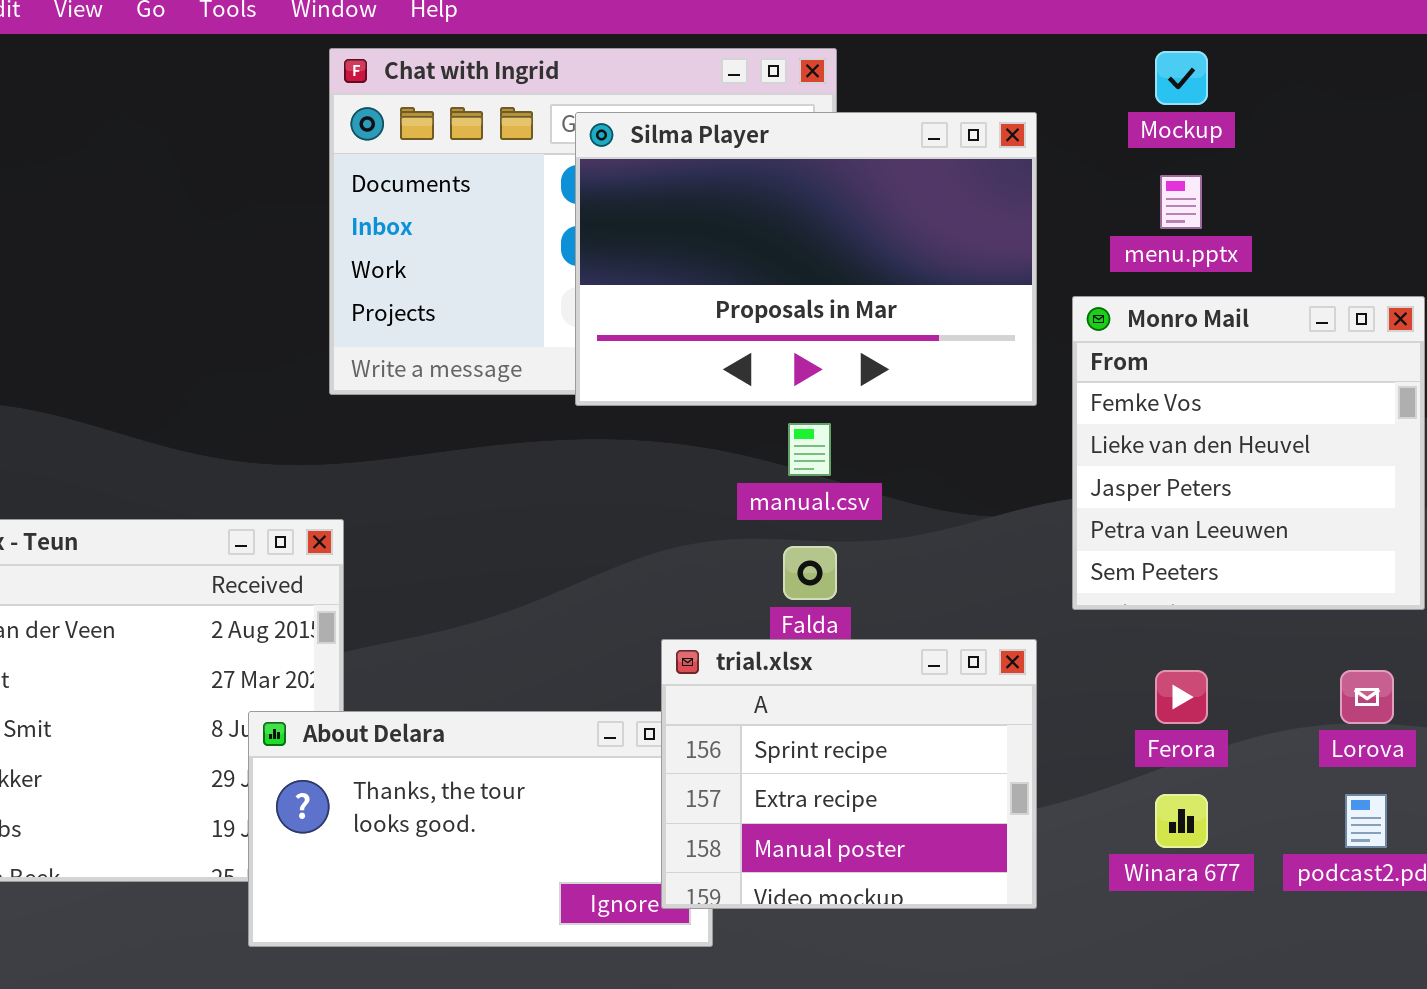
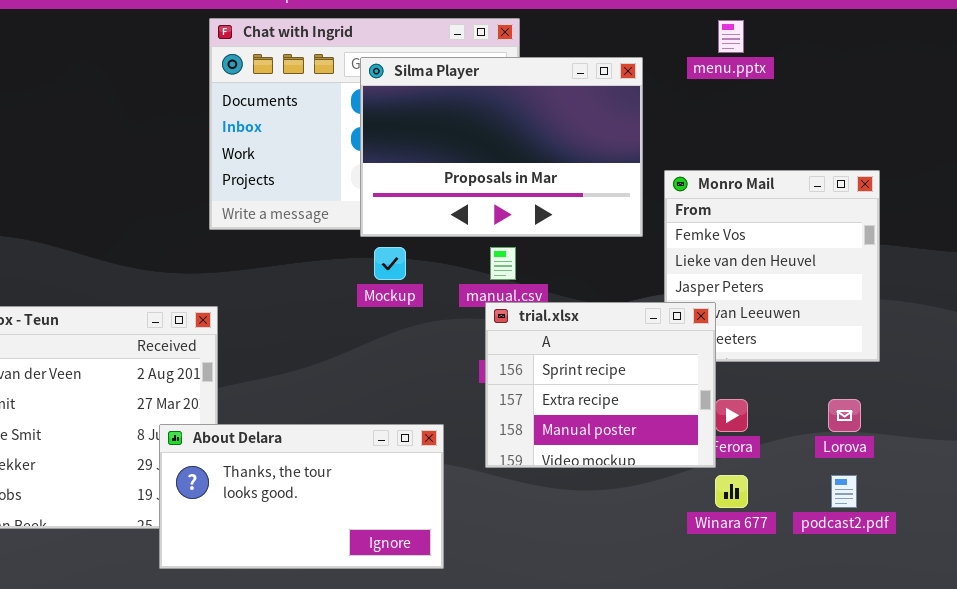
Mockup: [1155,51,1208,105] -> [374,247,406,280], moved
menu.pptx: [1160,175,1202,229] -> [718,20,744,53], moved
trial.xlsx: [661,639,1037,909] -> [485,302,716,468], moved

